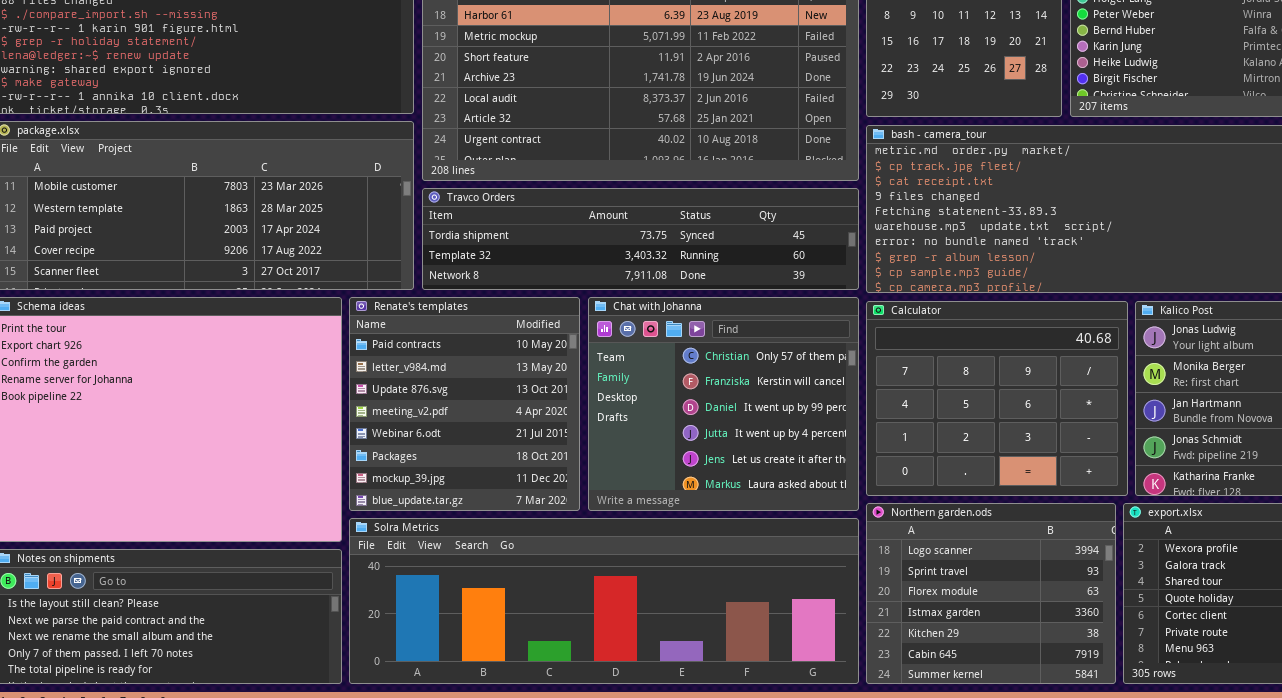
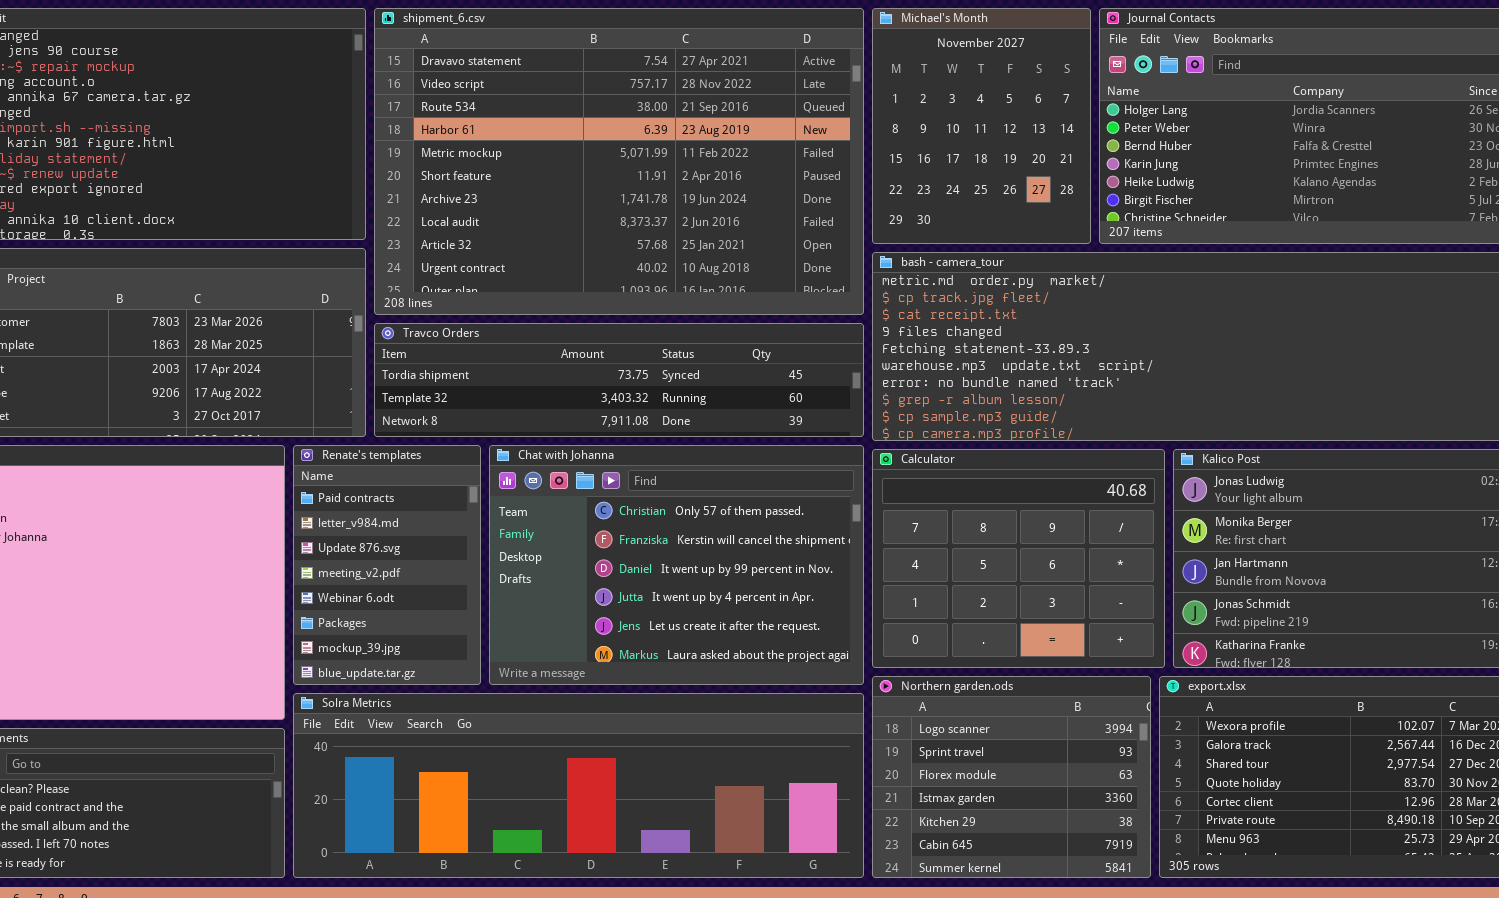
Renate's templates: [349,297,580,511] -> [293,445,481,685], resized
Chat with Johanna: [588,297,859,511] -> [489,445,864,685], resized

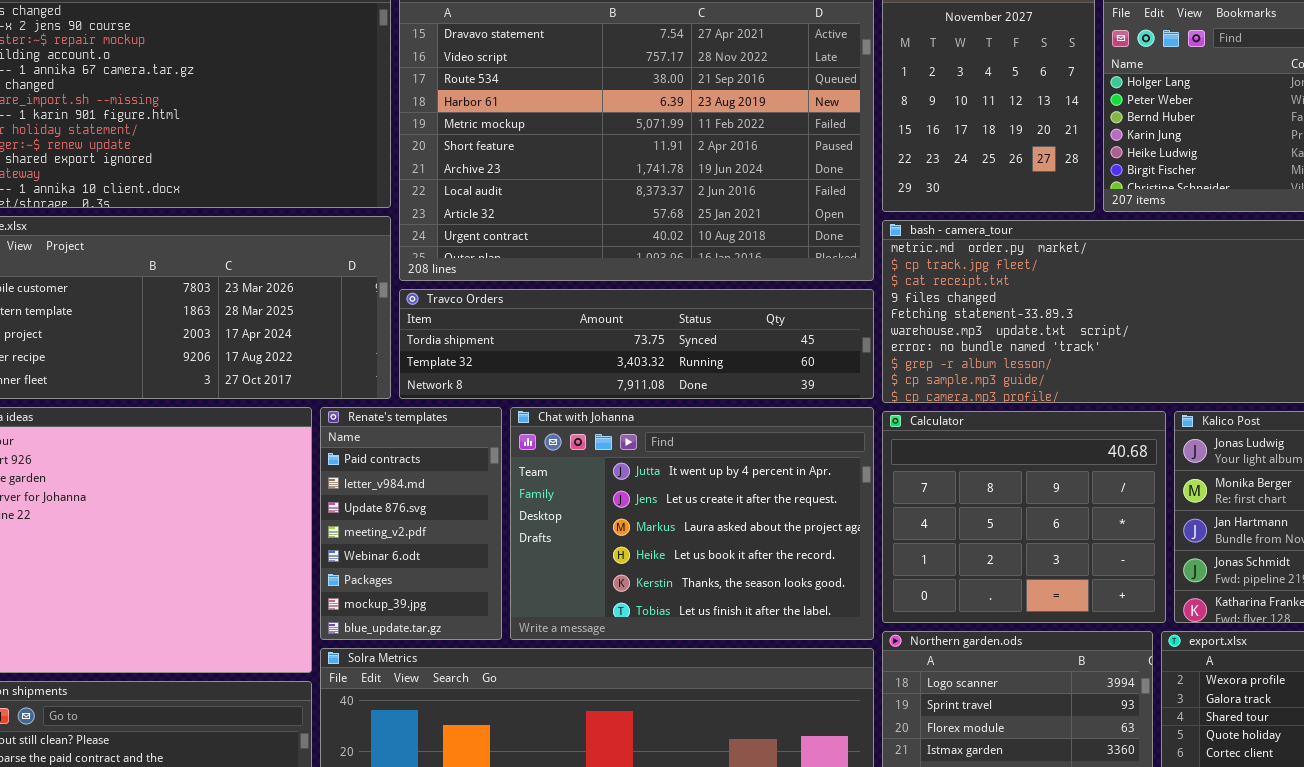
Chat with Johanna: [489,445,864,685] -> [510,407,874,640], scrolled down 3 rows

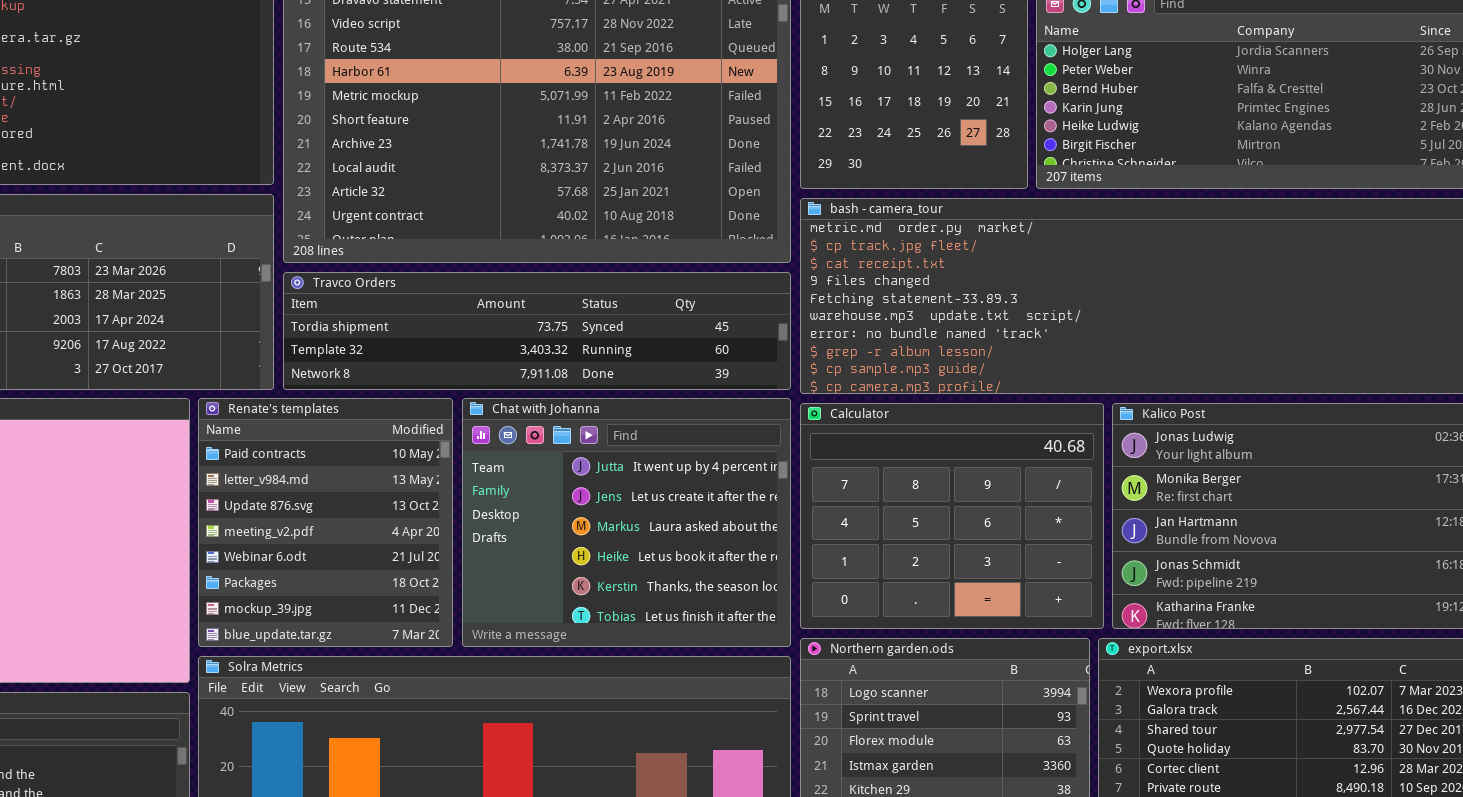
Renate's templates: [320,407,502,640] -> [198,398,453,647], resized
Chat with Johanna: [510,407,874,640] -> [462,398,791,647], resized

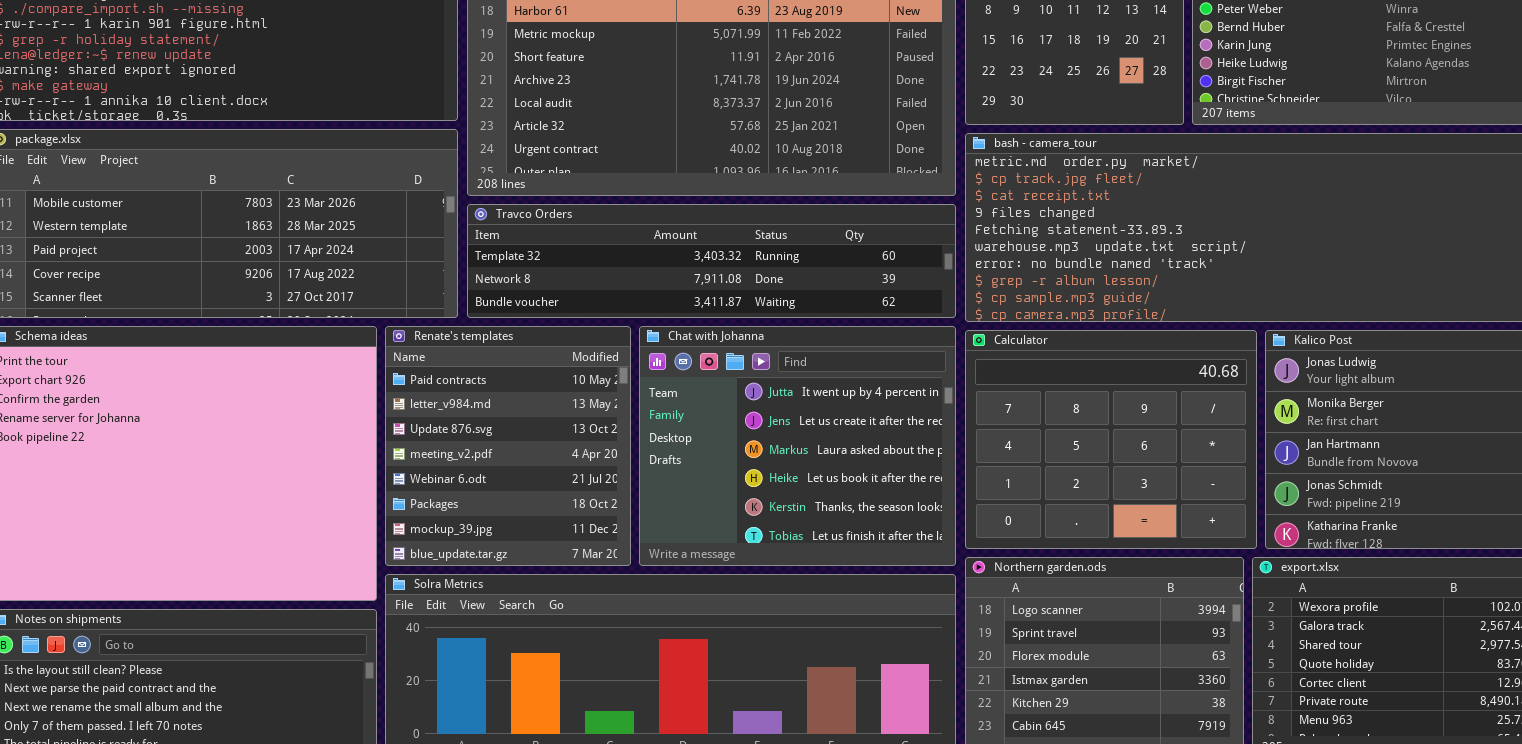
Travco Orders: [283,272,791,390] -> [467,204,956,318], scrolled down 1 row

